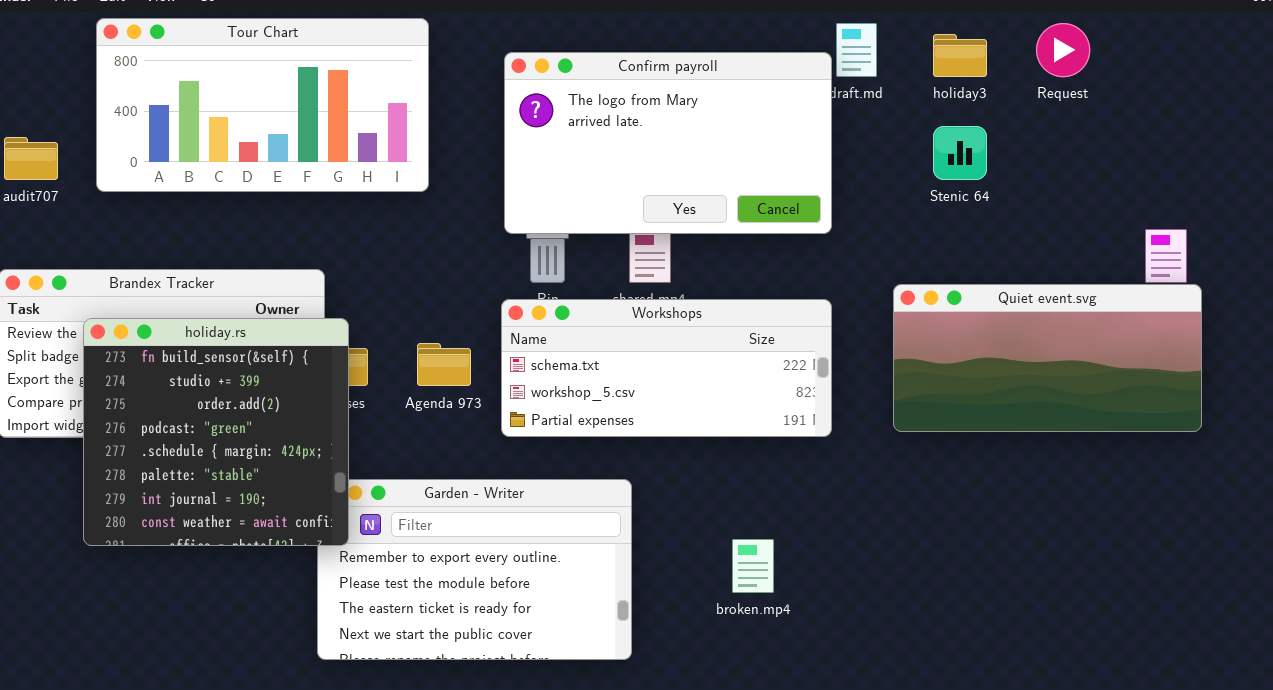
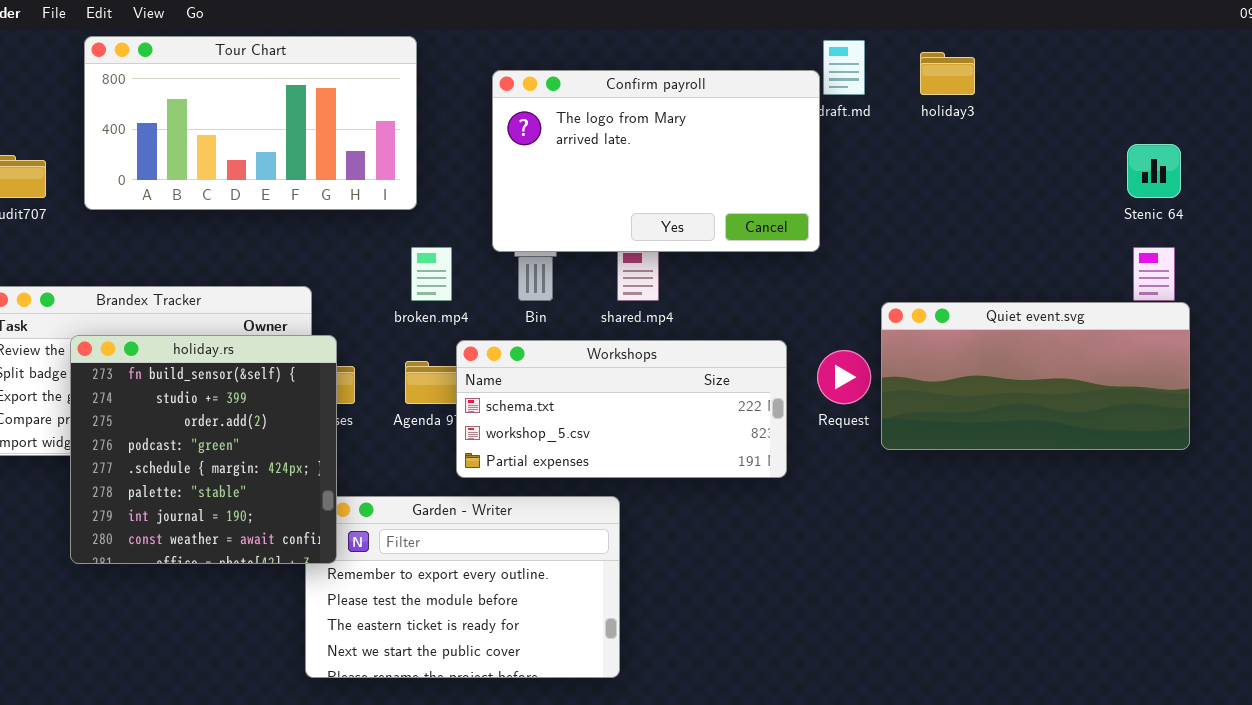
Request: [1036,23,1090,77] -> [817,350,871,404], moved
Stenic 64: [933,126,987,180] -> [1127,144,1181,198], moved
Workshops: [501,299,832,437] -> [456,340,787,478], moved
broken.mp4: [732,539,774,593] -> [411,247,452,301], moved

